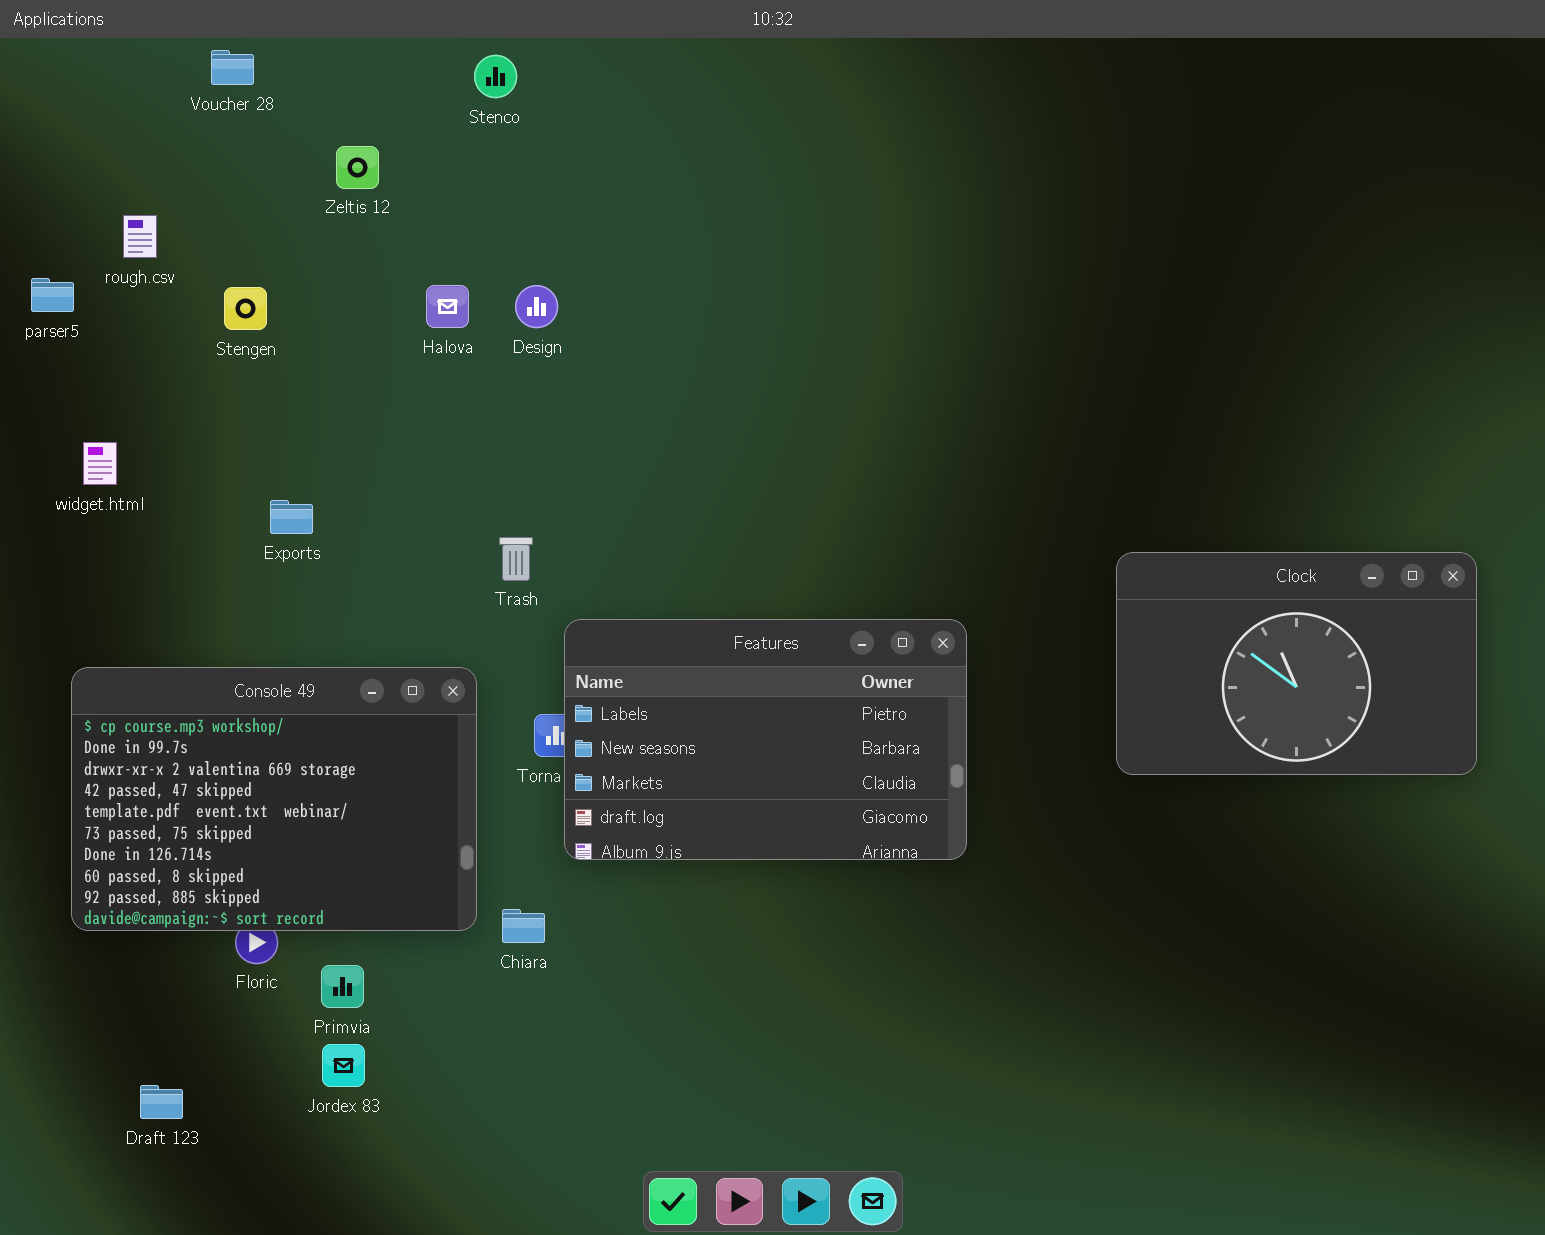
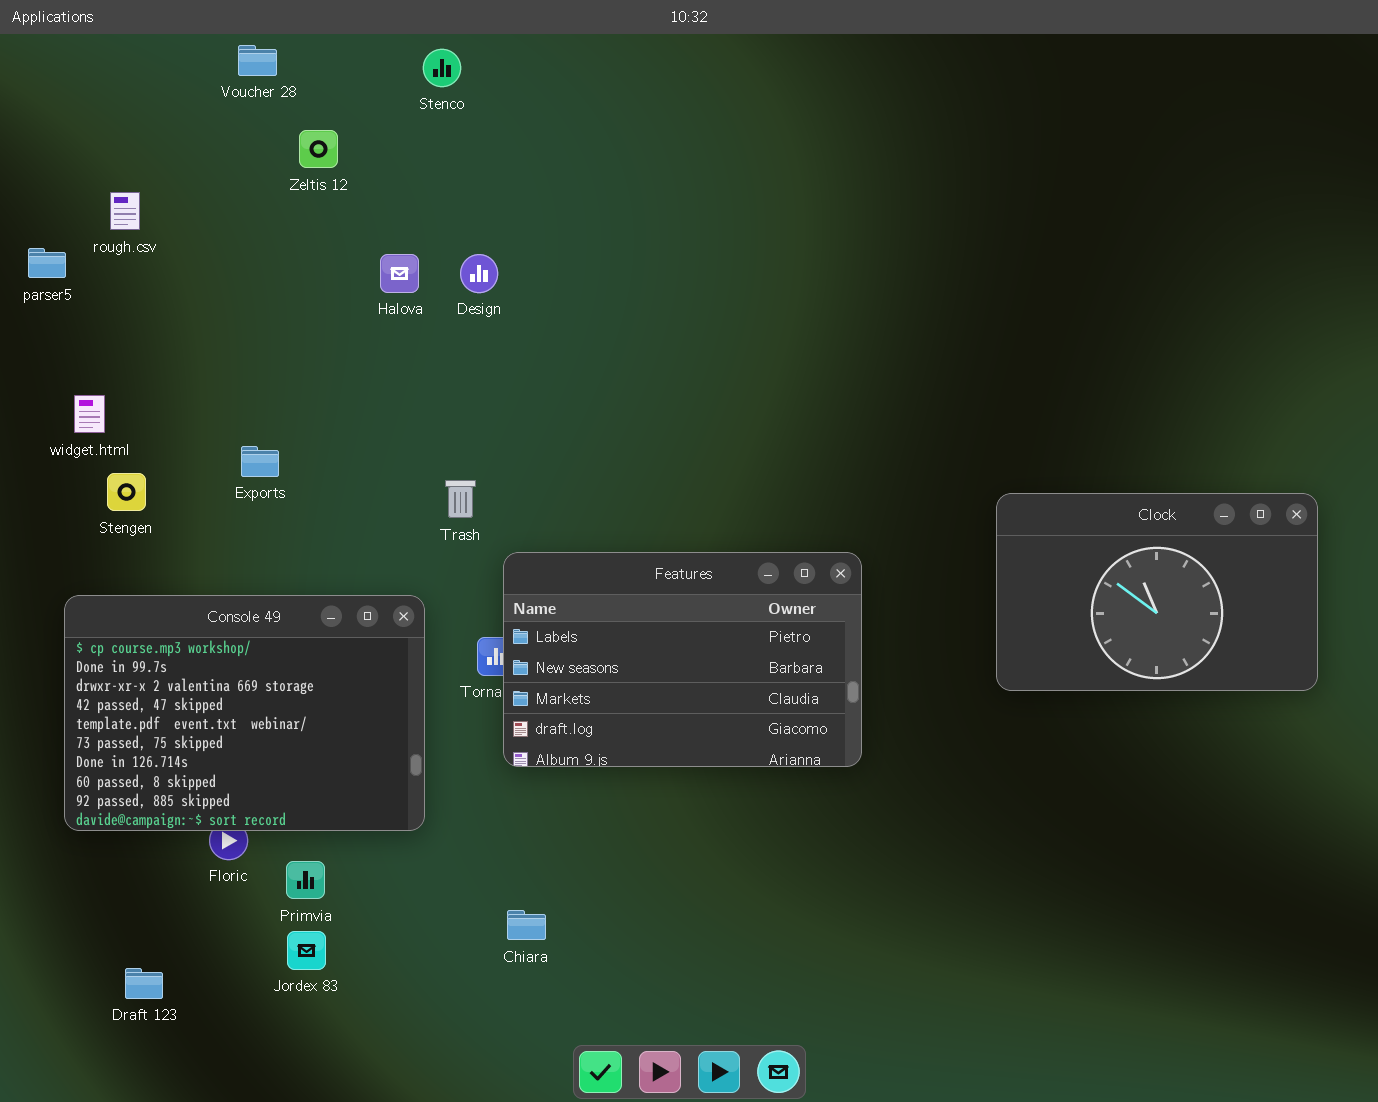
Voucher 28: [211,50,254,85] -> [238,45,277,76], moved
Stengen: [224,287,267,330] -> [107,473,146,511], moved
Chiara: [502,909,545,943] -> [507,910,546,940], moved

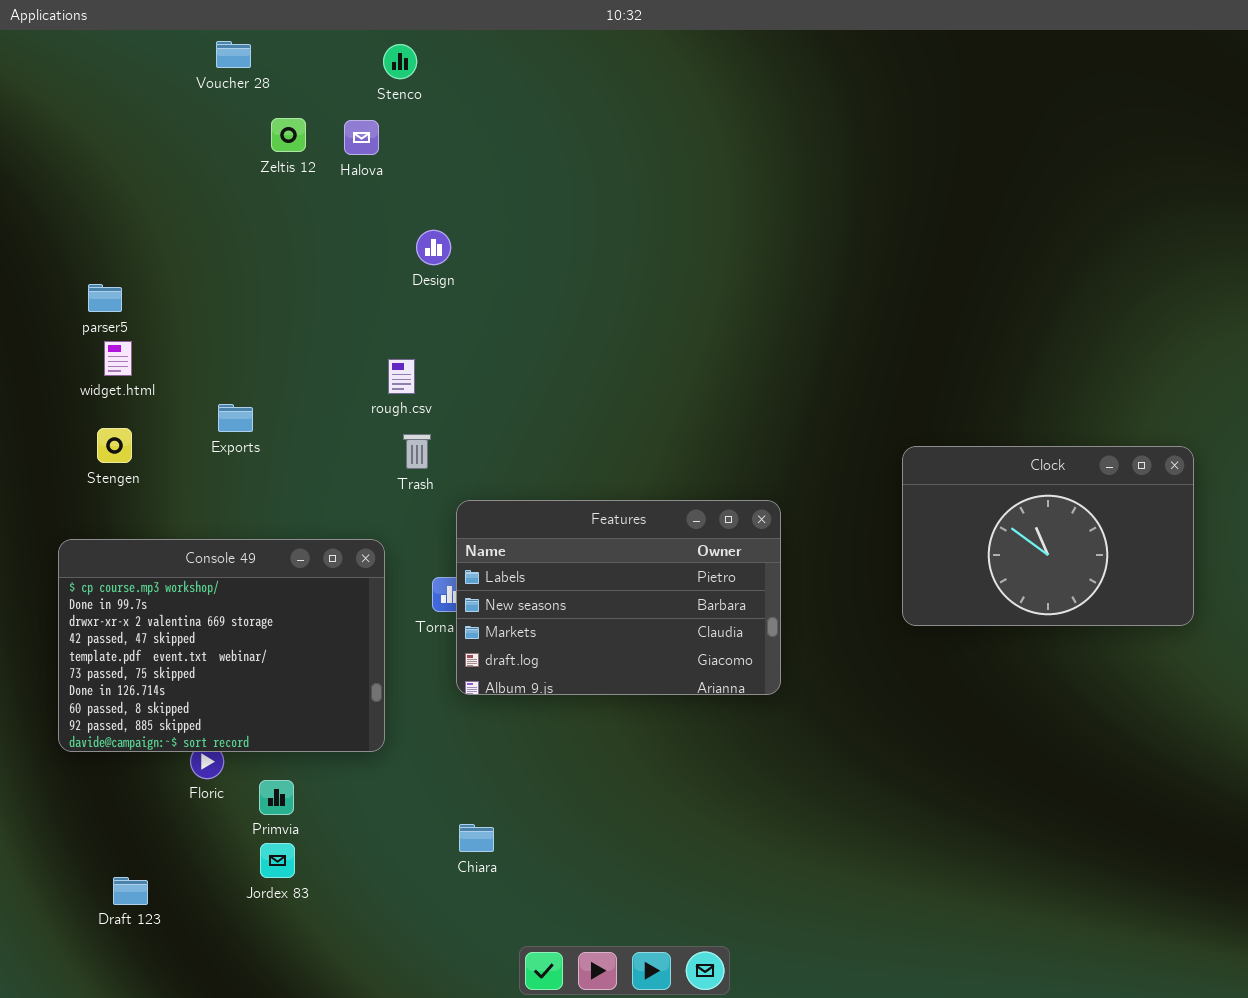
rough.csv: [110,192,140,230] -> [388,359,415,394], moved
parser5: [28,248,66,278] -> [88,284,122,312], moved
Halova: [380,254,419,293] -> [344,120,379,155], moved
widget.html: [74,395,105,433] -> [104,341,132,376], moved

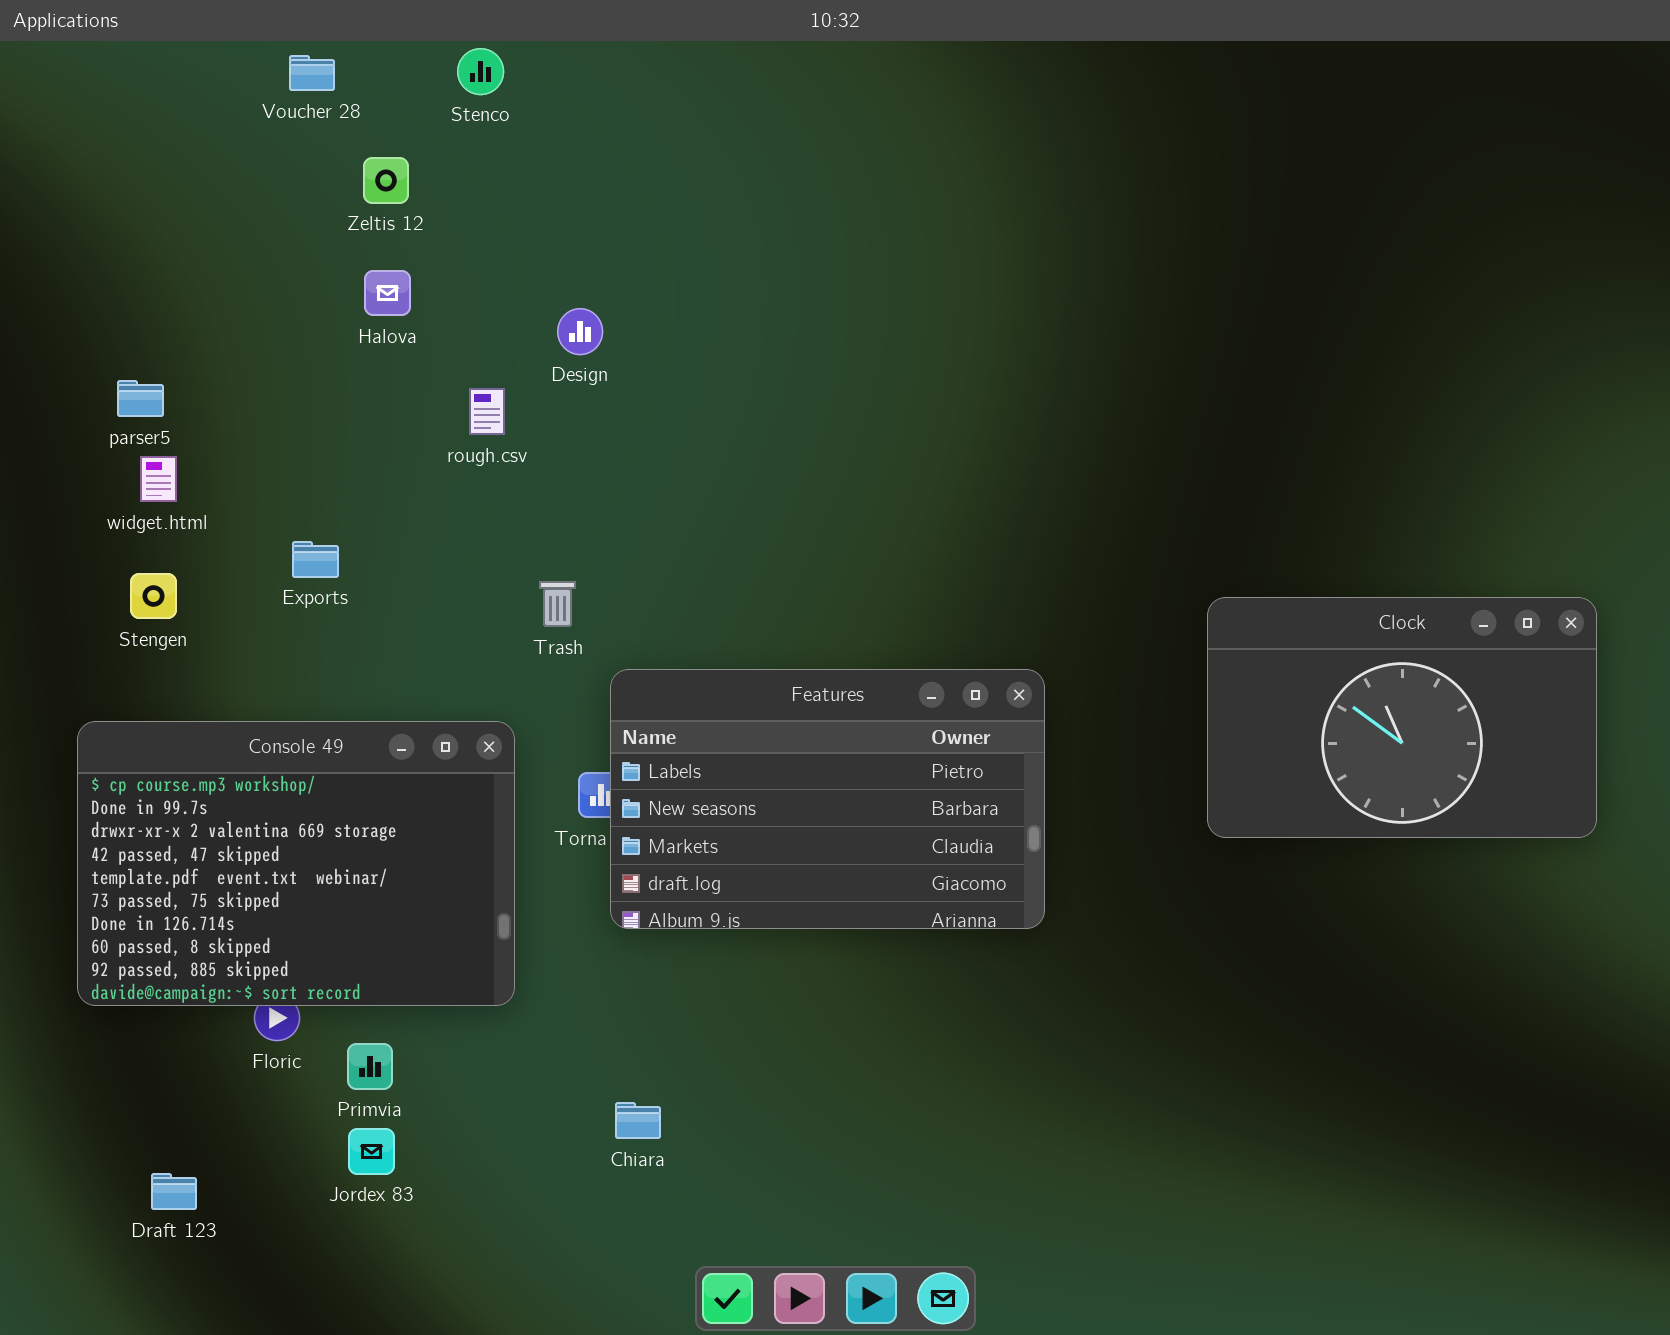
Stenco: [383,44,417,79] -> [457,48,504,95], moved
Halova: [344,120,379,155] -> [364,270,411,316], moved
rough.csv: [388,359,415,394] -> [469,388,505,435], moved

